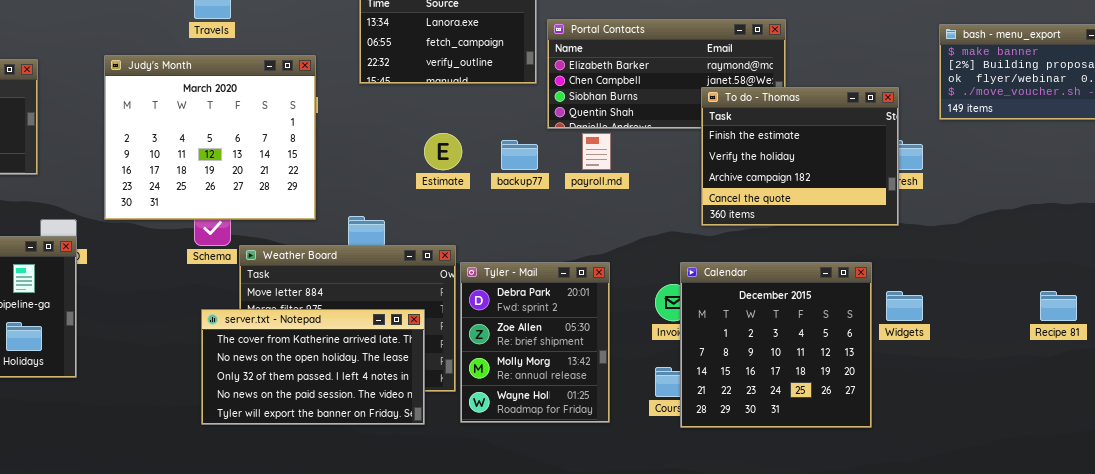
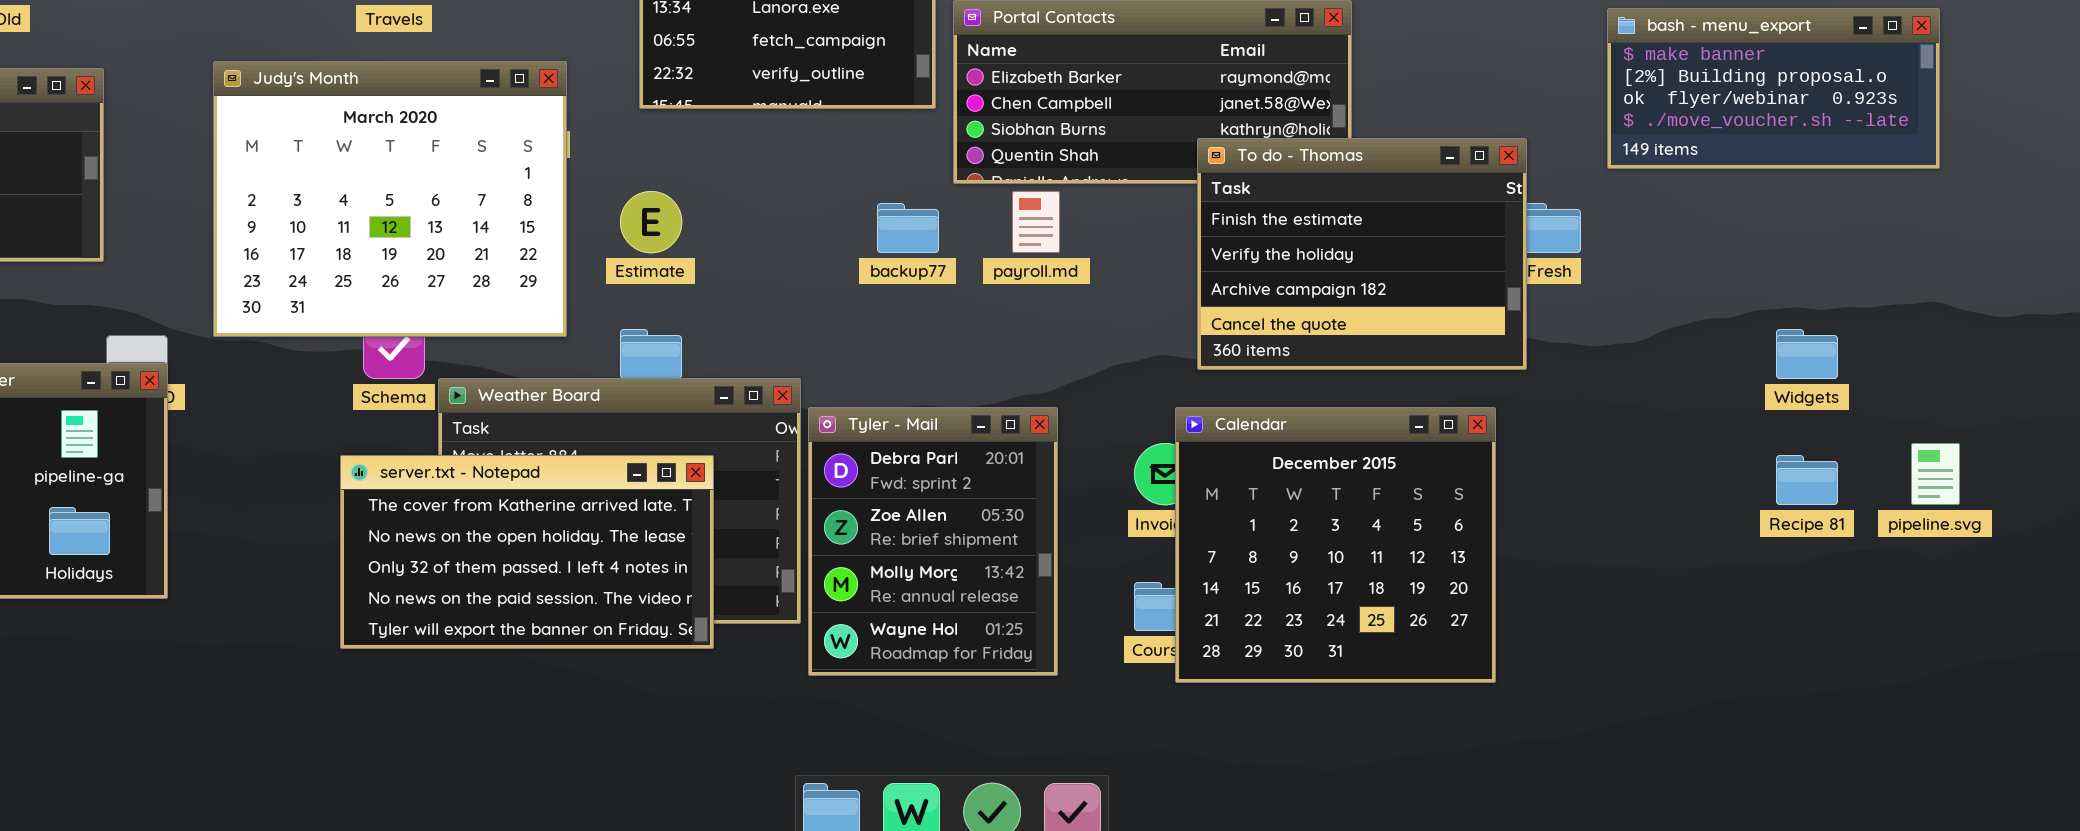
To do - Thomas: [701,87,899,226] -> [1197,138,1527,370], moved
Estimate: [424,133,462,170] -> [620,191,682,253], moved
Widgets: [886,291,923,321] -> [1776,329,1838,379], moved
server.txt - Notepad: [201,309,425,425] -> [340,455,714,649], moved

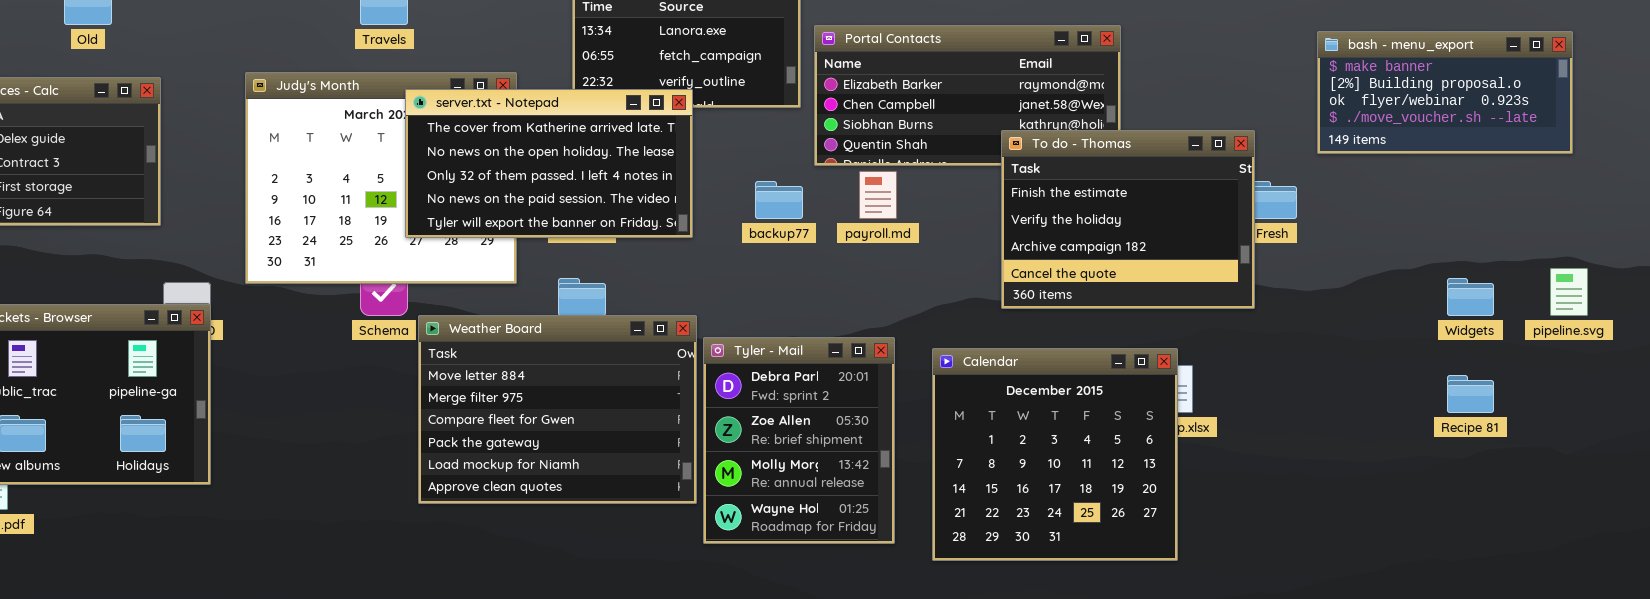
Calendar: [1175,407,1496,683] -> [932,348,1178,561], moved
pipeline.svg: [1911,443,1960,505] -> [1550,268,1588,316], moved
server.txt - Notepad: [340,455,714,649] -> [405,89,693,238], moved

